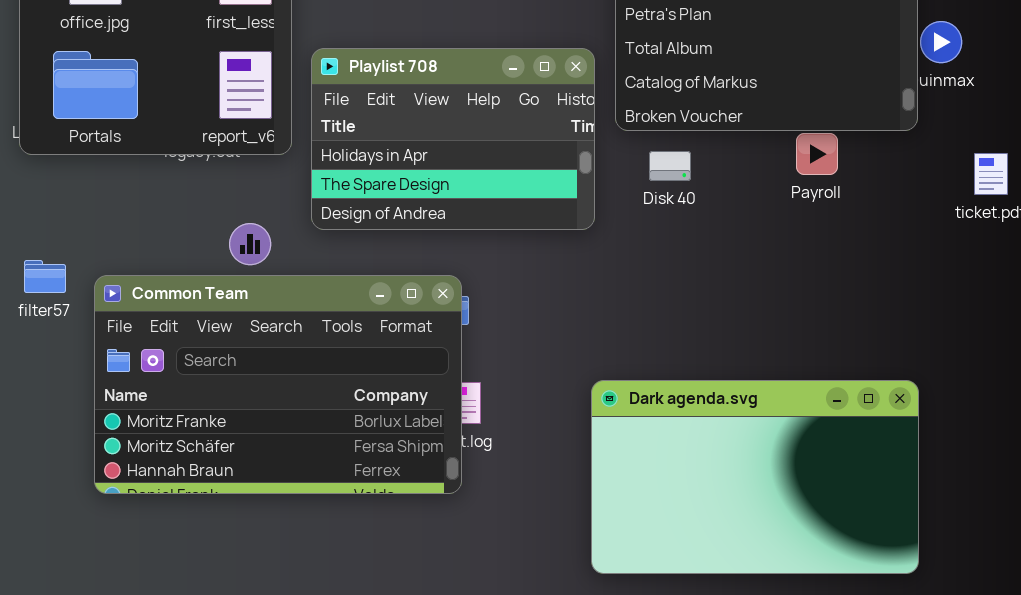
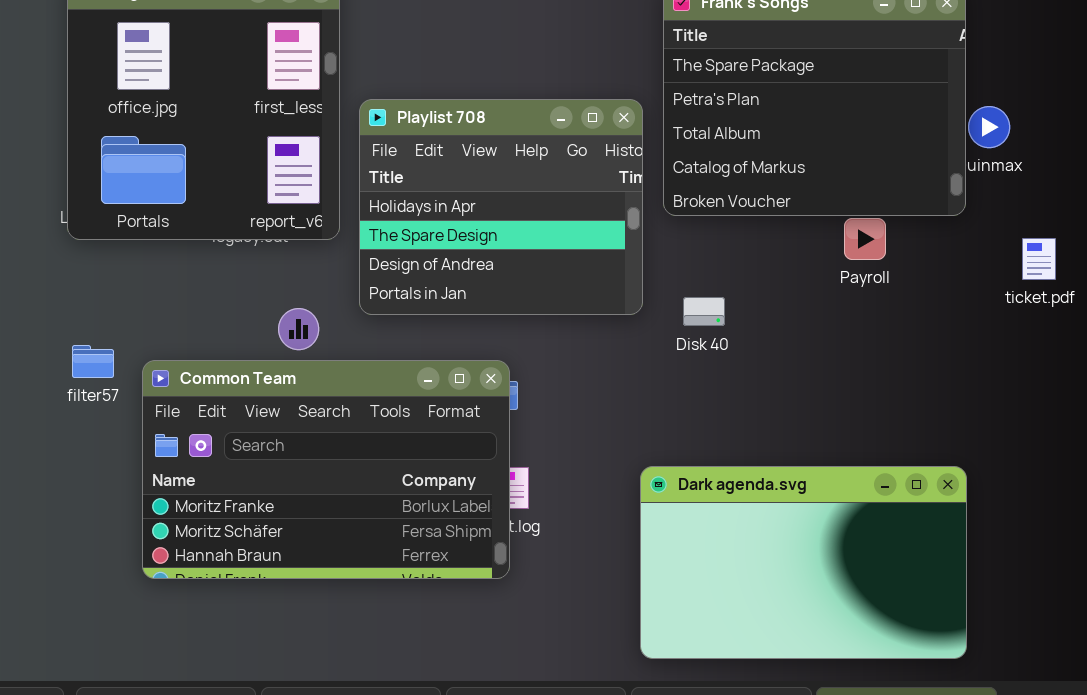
Playlist 708: [311,48,595,230] -> [359,99,643,315], resized
Disk 40: [649,151,691,181] -> [683,297,725,326], moved

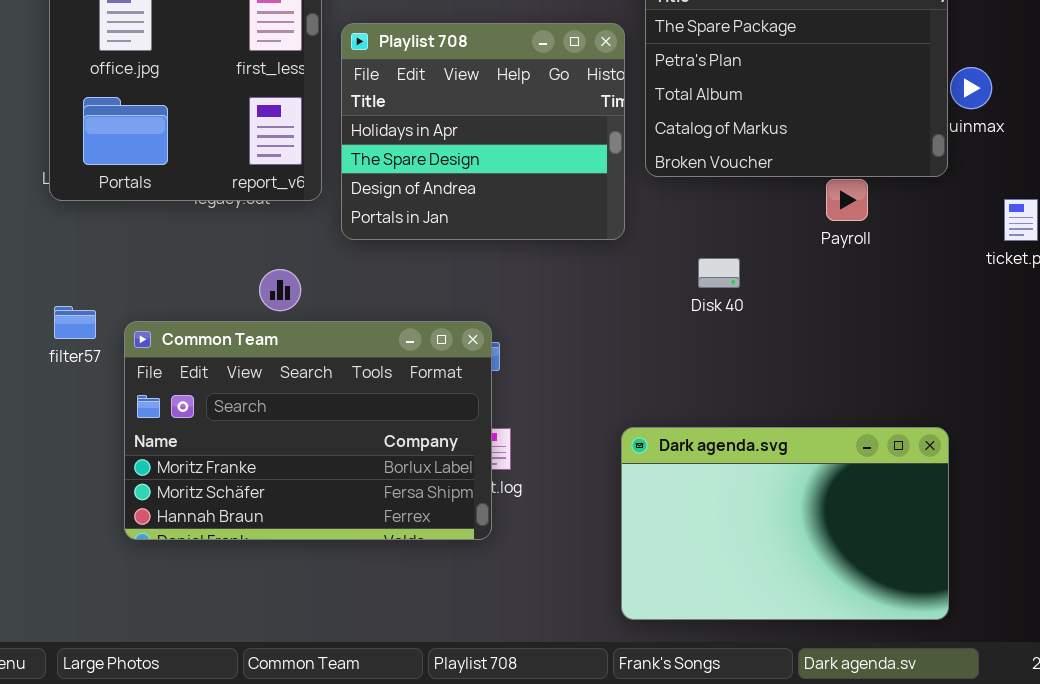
Playlist 708: [359,99,643,315] -> [341,23,625,240], moved
Disk 40: [683,297,725,326] -> [698,258,740,288], moved

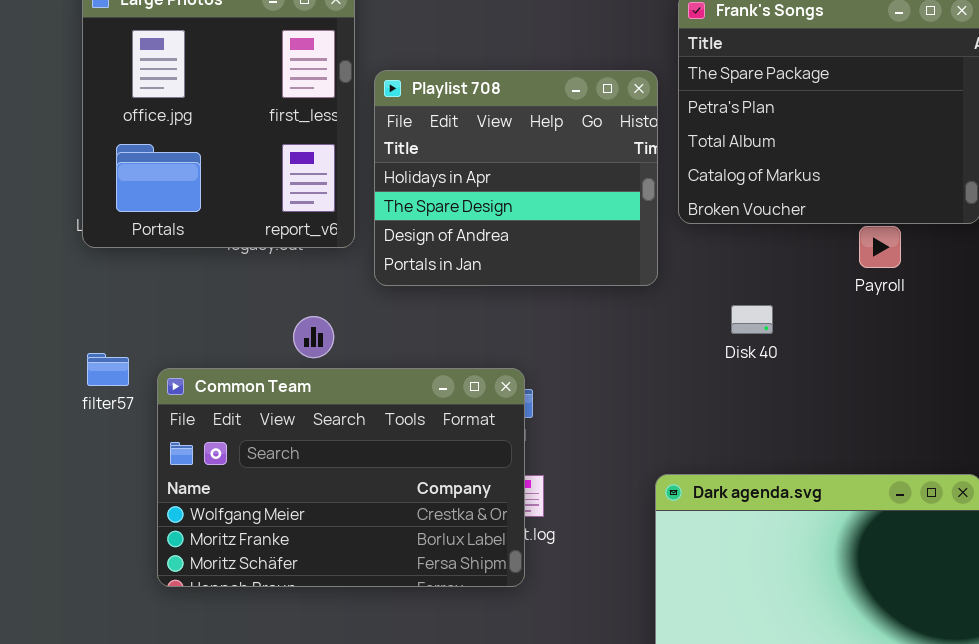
Common Team: [124,321,492,540] -> [157,368,525,587], scrolled up 1 row

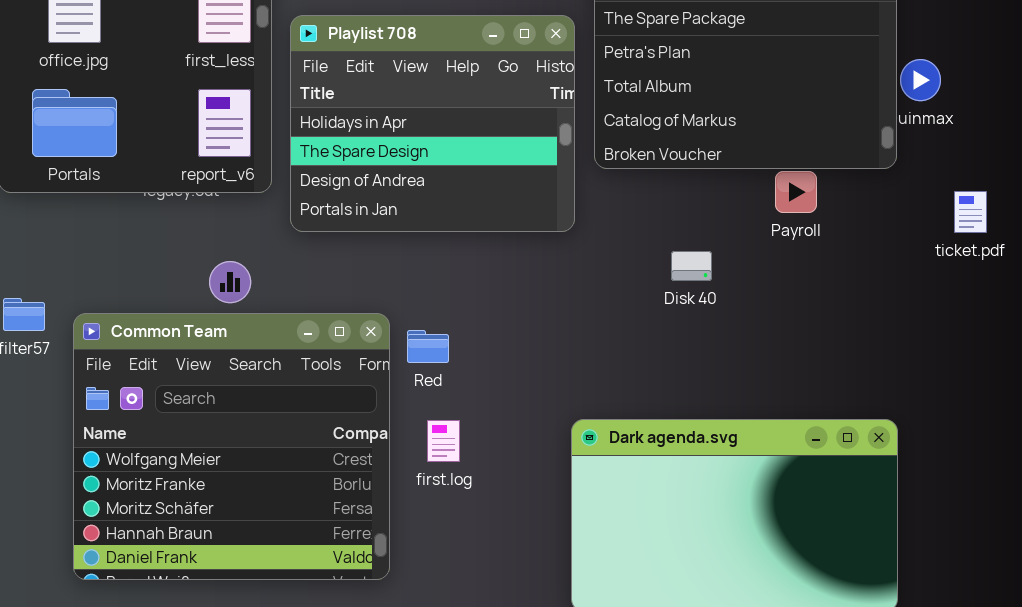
Disk 40: [731,305,773,334] -> [671,251,712,281], moved
Common Team: [157,368,525,587] -> [73,313,390,580], resized

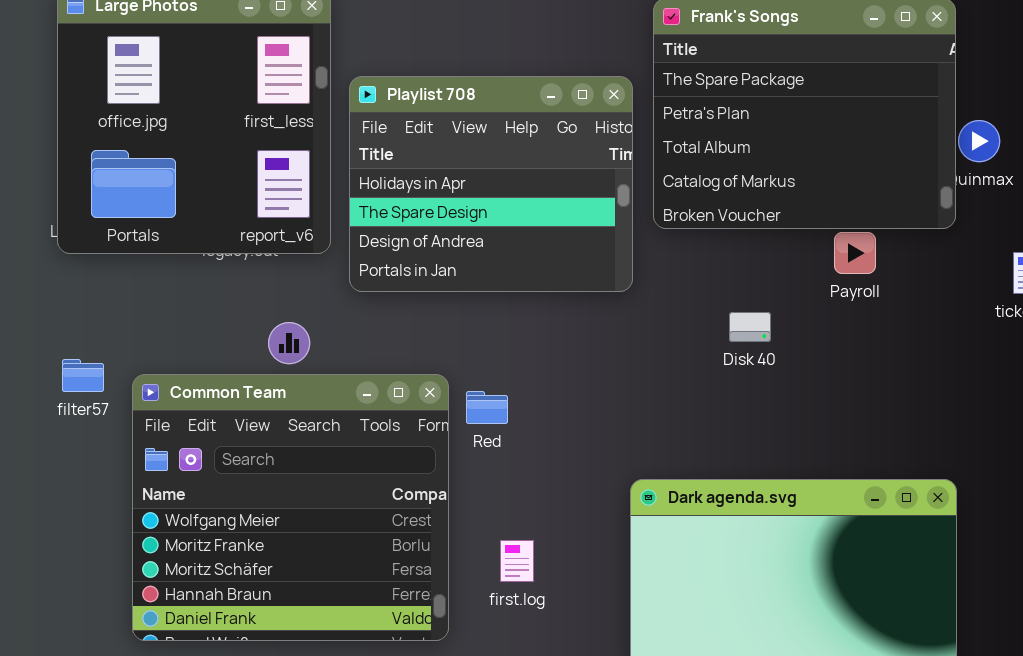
first.log: [427,420,460,462] -> [500,540,534,582], moved

